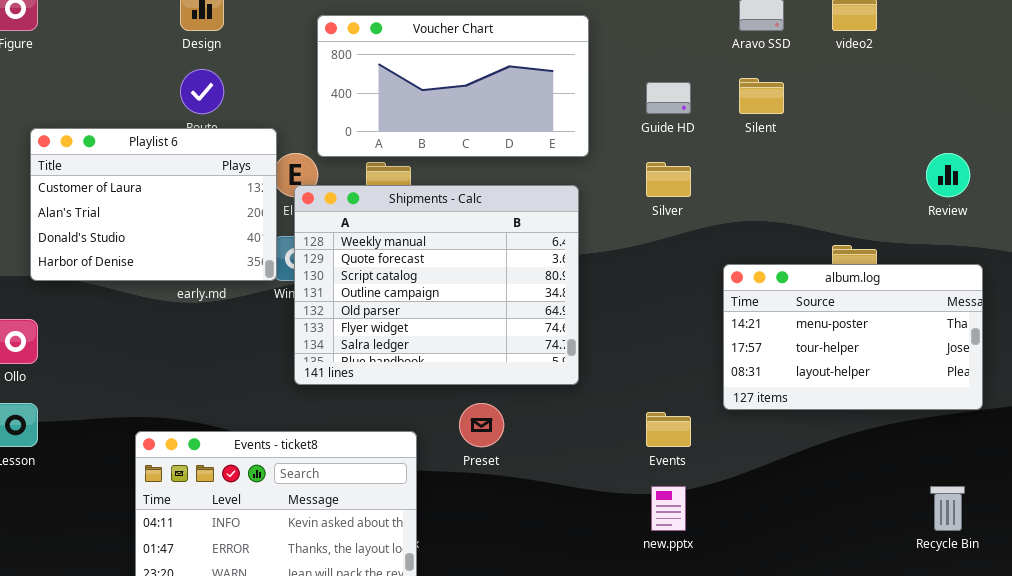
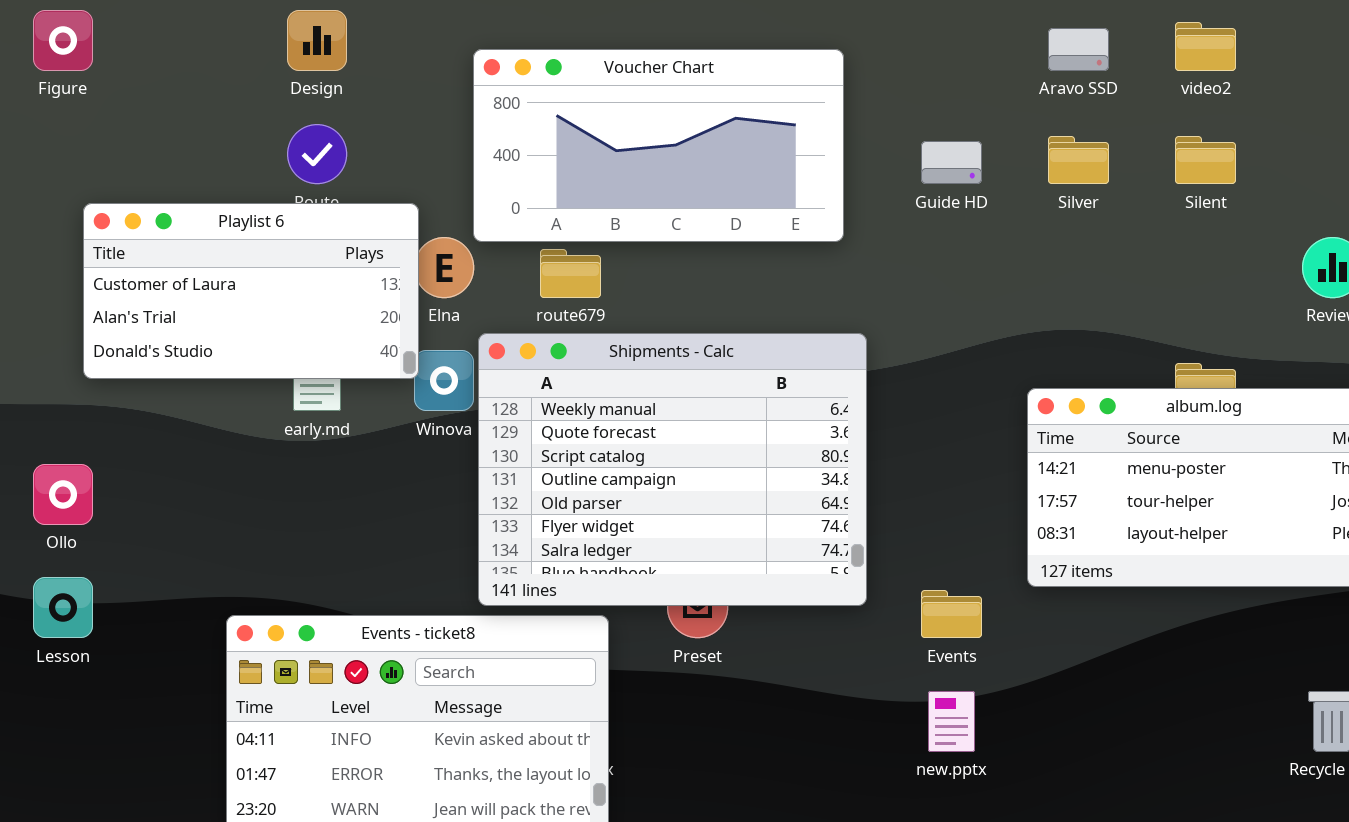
Silent: [739,78,784,114] -> [1175,136,1236,184], moved
Playlist 6: [30,128,277,281] -> [83,203,419,379], resized
Silver: [646,162,691,197] -> [1048,136,1109,184], moved
Shipments - Calc: [294,185,579,385] -> [478,333,867,606], moved

